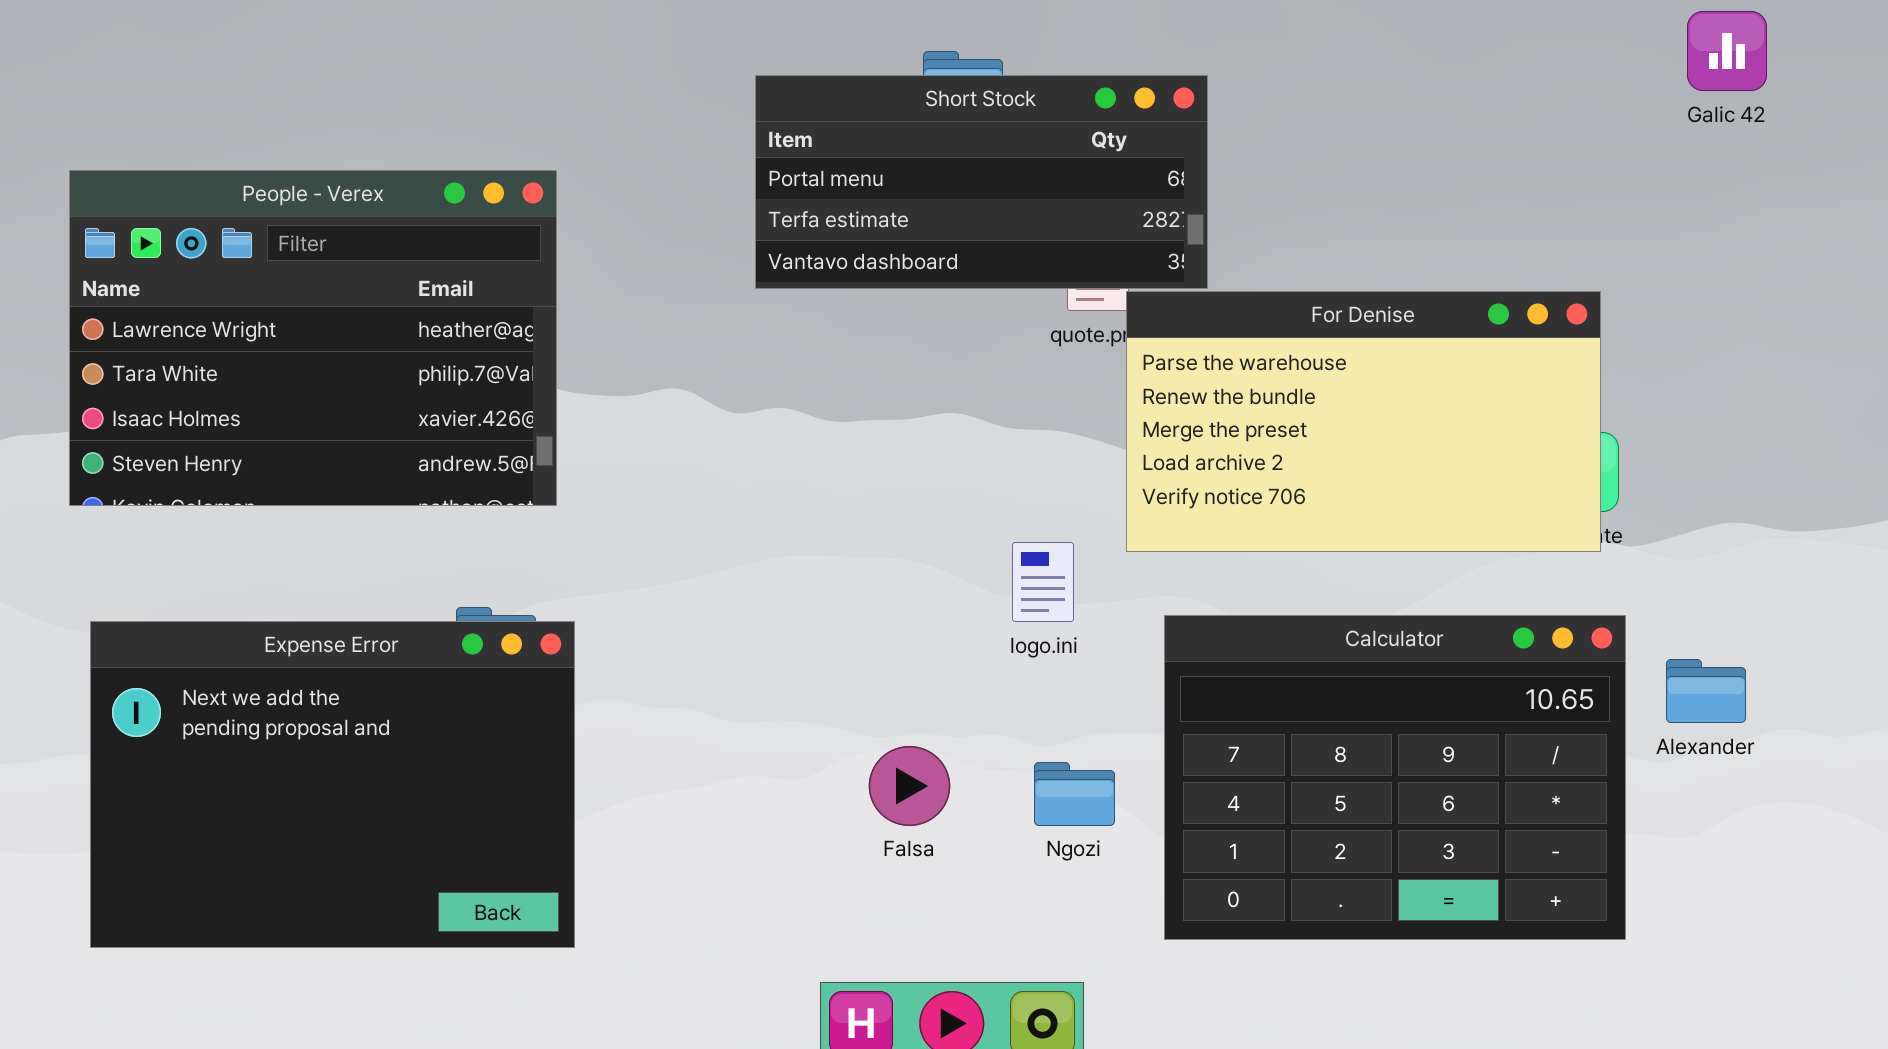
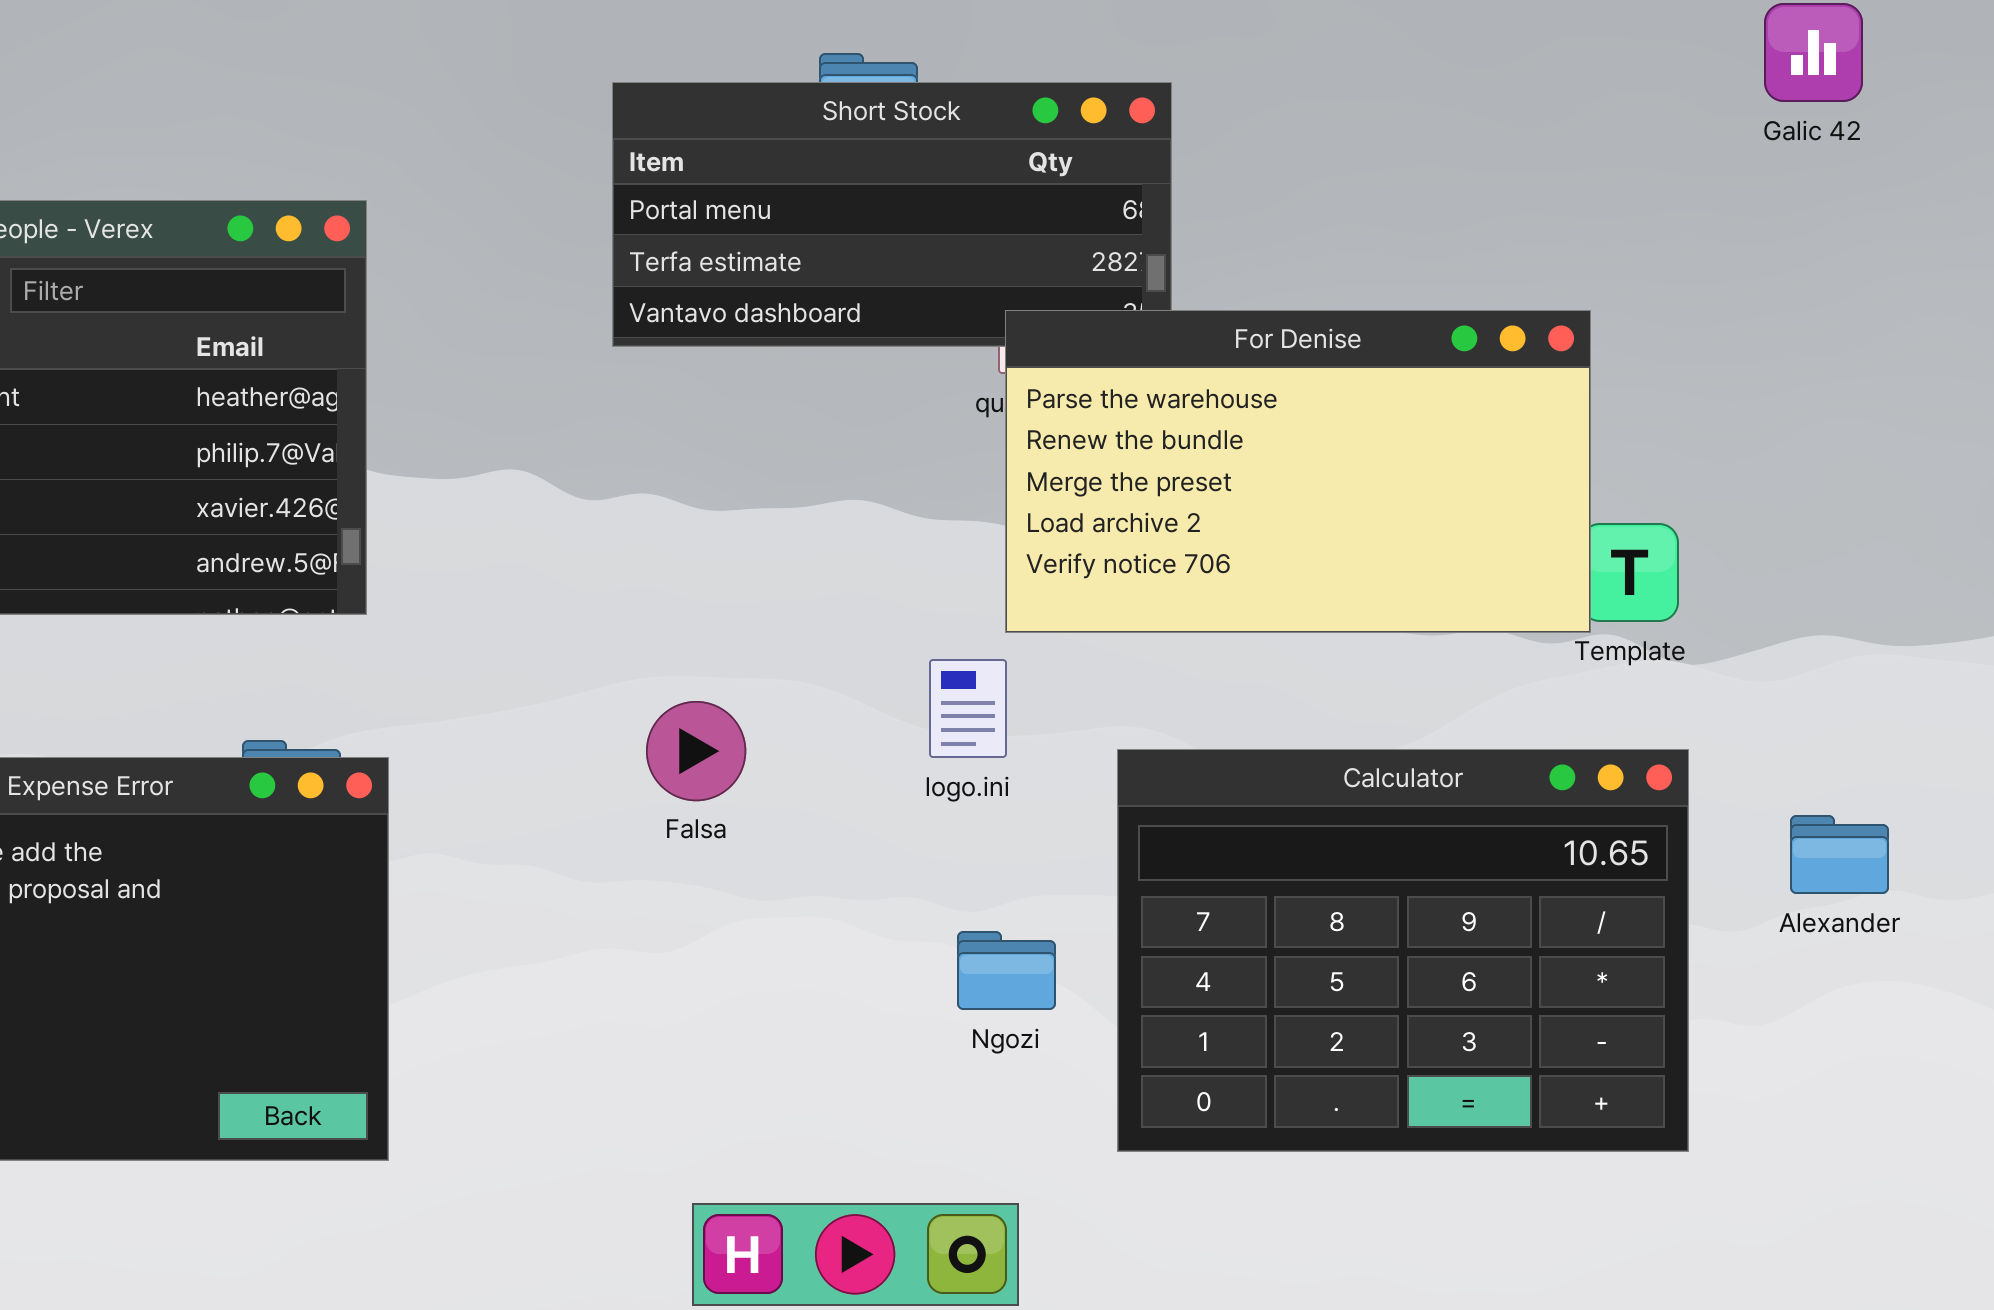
For Denise: [1126,291,1601,552] -> [1005,310,1591,633], moved
Alexander: [1666,659,1746,723] -> [1790,815,1889,894], moved
Falsa: [869,746,950,826] -> [646,701,746,801], moved

